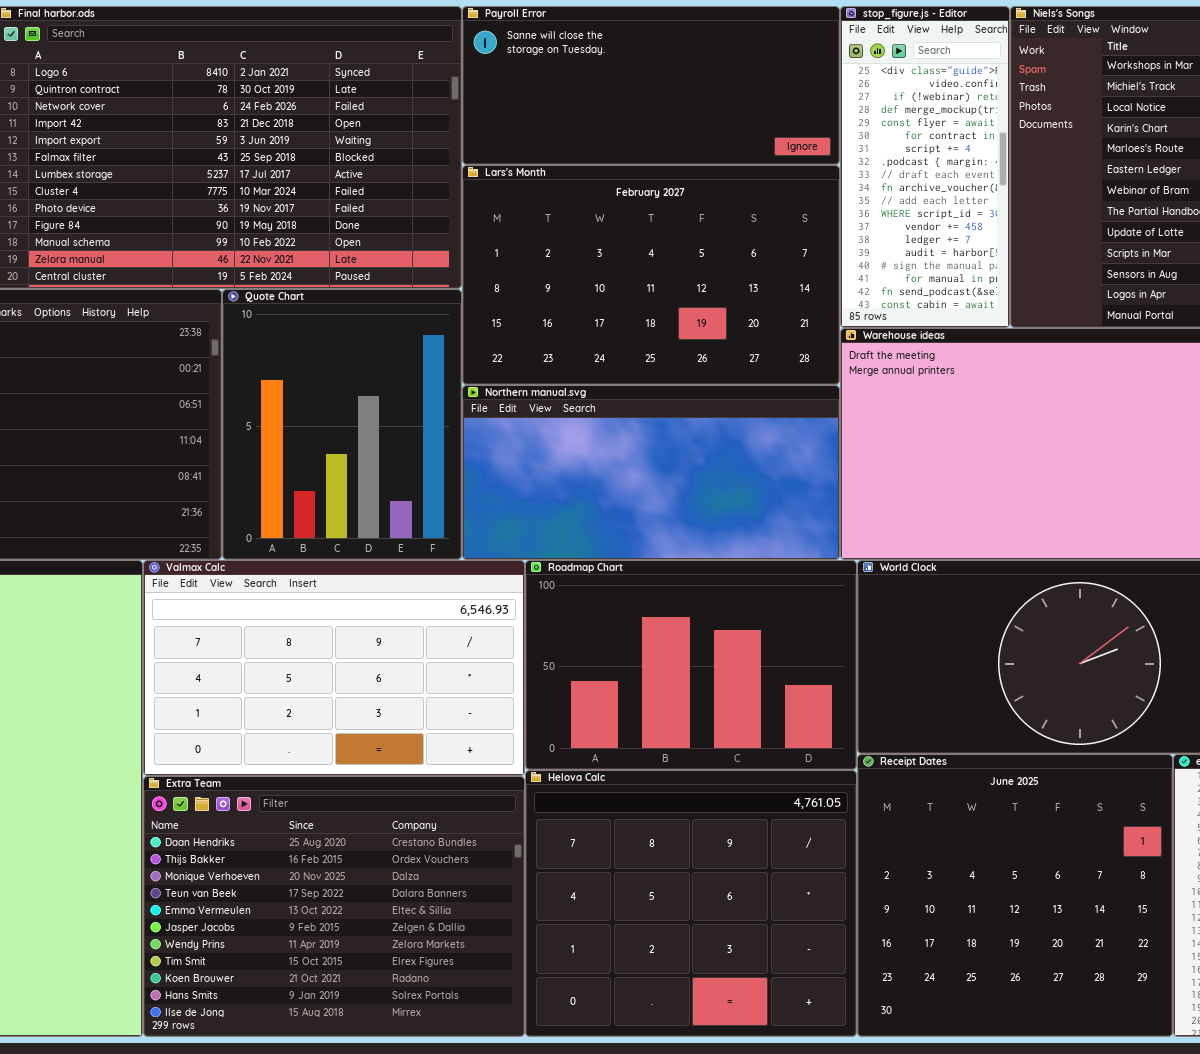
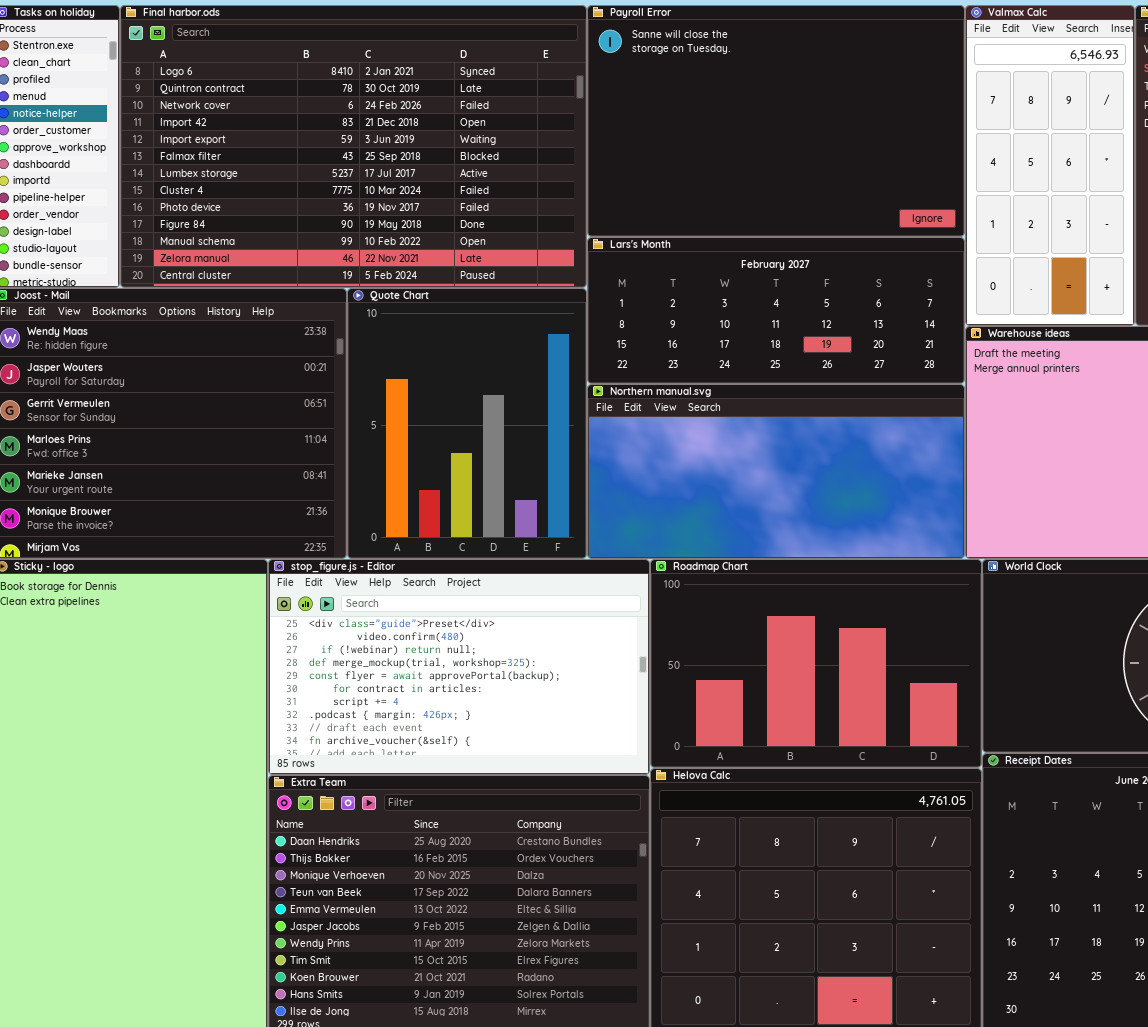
Payroll Error: [462,6,840,165] -> [587,5,965,237], resized
stop_figure.js - Editor: [840,6,1010,328] -> [268,559,650,775], moved, resized
Lars's Month: [462,165,840,385] -> [587,237,965,384], resized
Valmax Calc: [143,560,525,776] -> [965,5,1135,326], moved, resized

